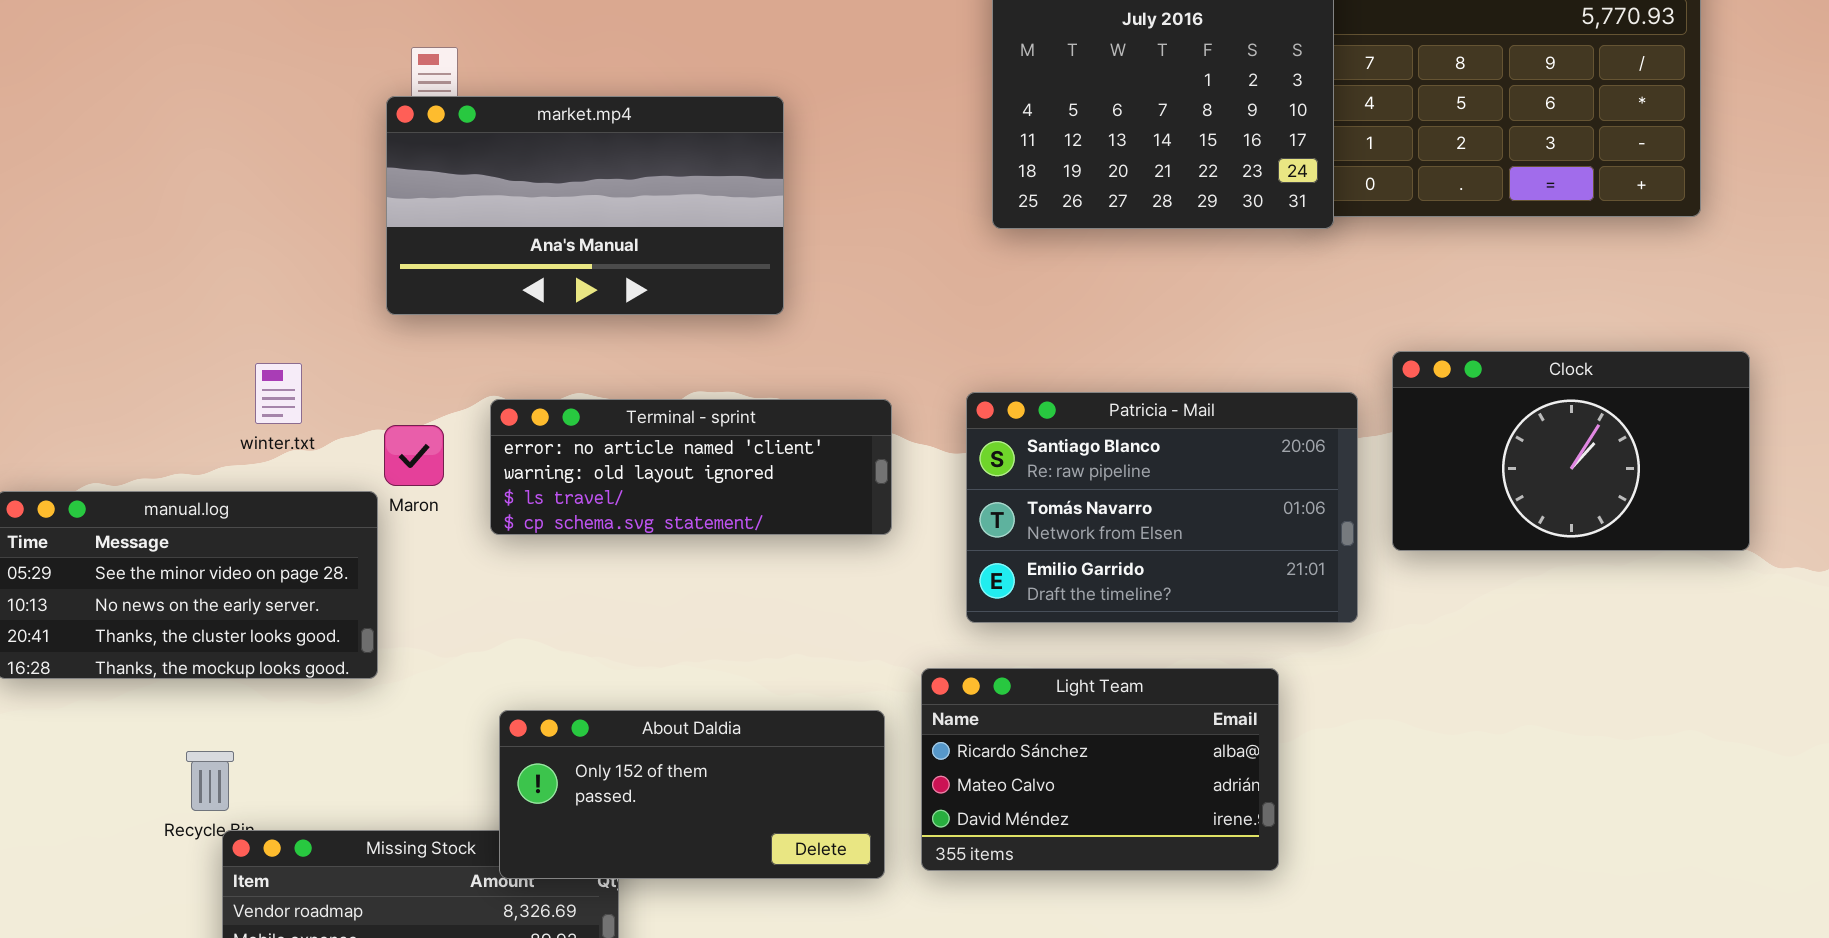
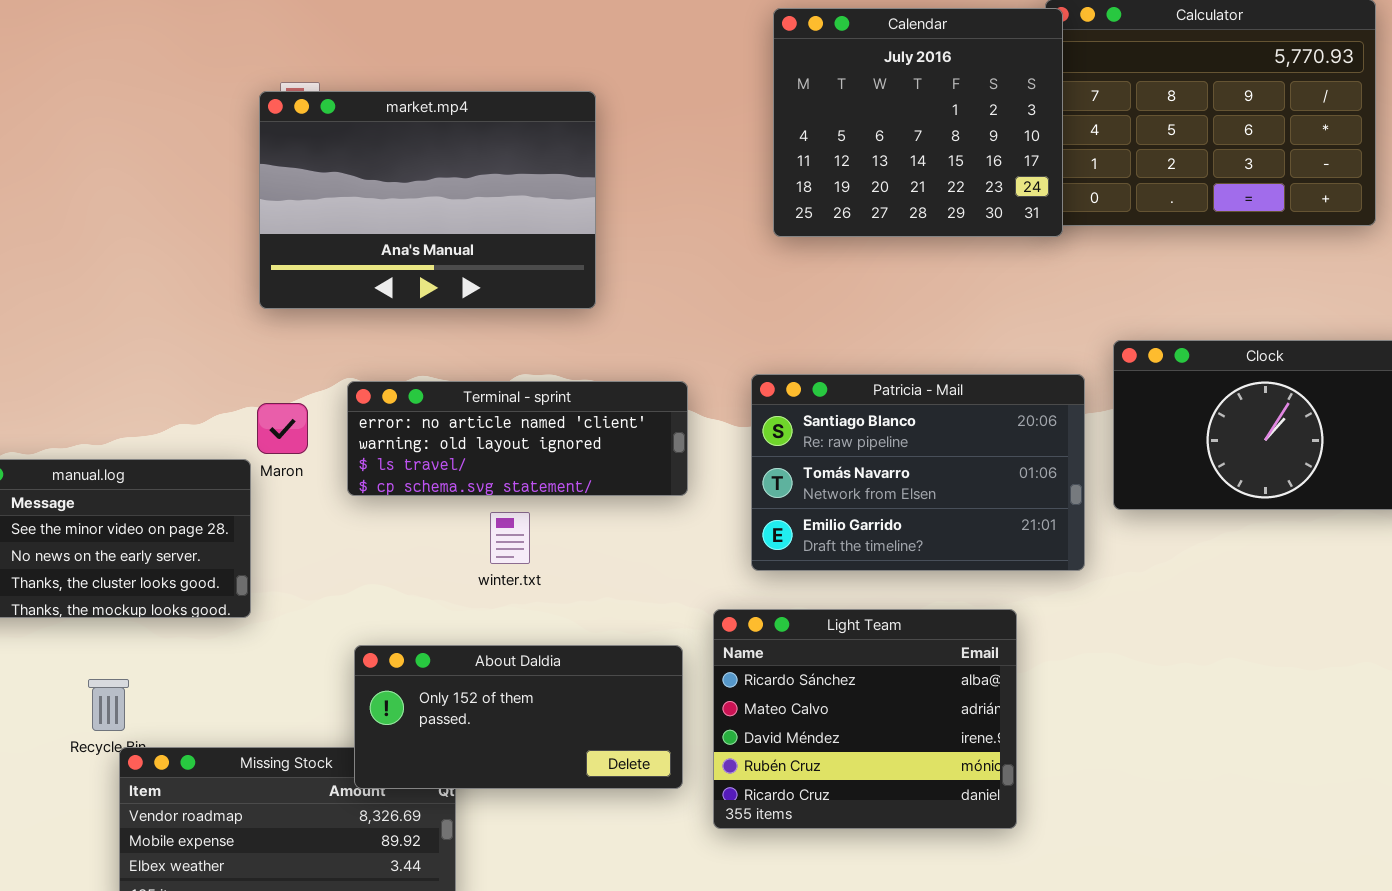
market.mp4: [386,96,784,315] -> [259,91,596,309], resized
winter.txt: [255,363,302,424] -> [490,512,530,564], moved
Light Team: [921,668,1279,871] -> [713,609,1017,829], resized

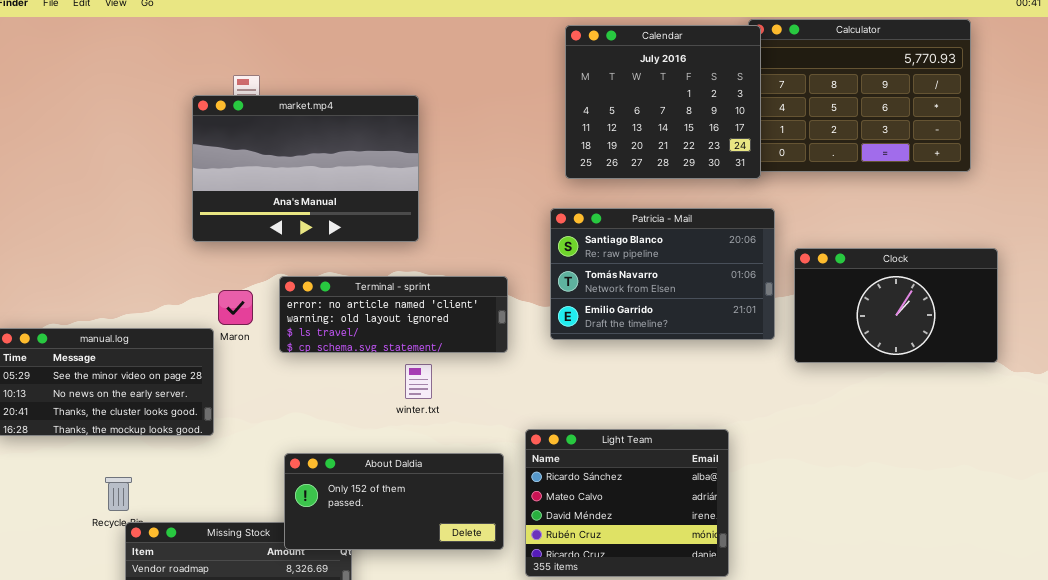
market.mp4: [259,91,596,309] -> [192,95,419,242], moved
Patricia - Mail: [751,374,1085,571] -> [550,208,775,340], moved
winter.txt: [490,512,530,564] -> [405,364,432,399], moved

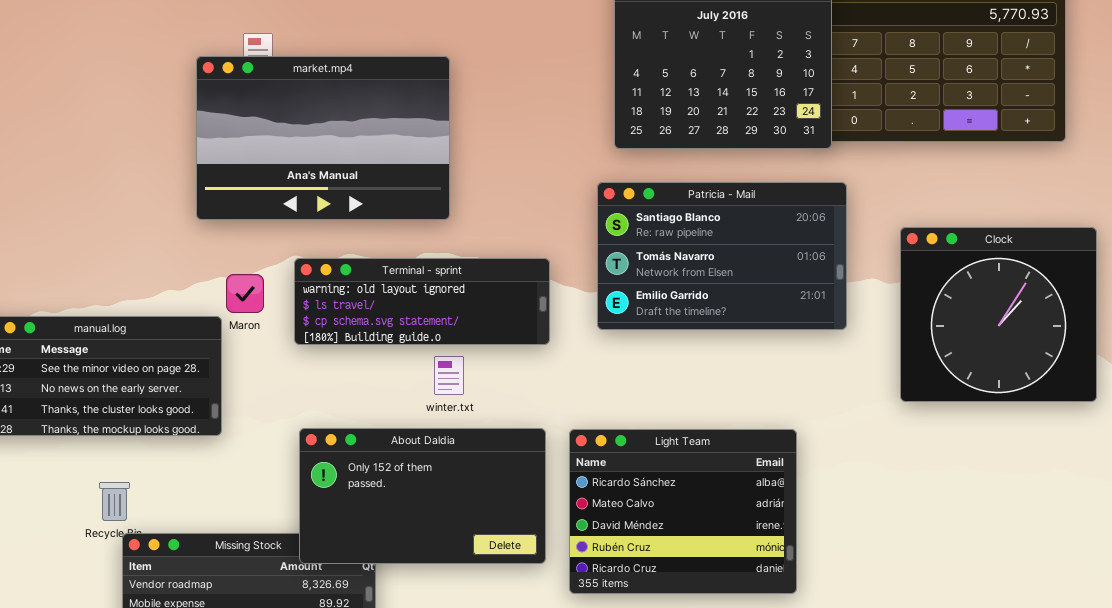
Clock: [794,248,998,363] -> [900,227,1097,402], resized
Terminal - sprint: [279,276,508,353] -> [294,258,550,345], scrolled down 1 row
About Daldia: [284,453,504,550] -> [299,428,546,564], resized

